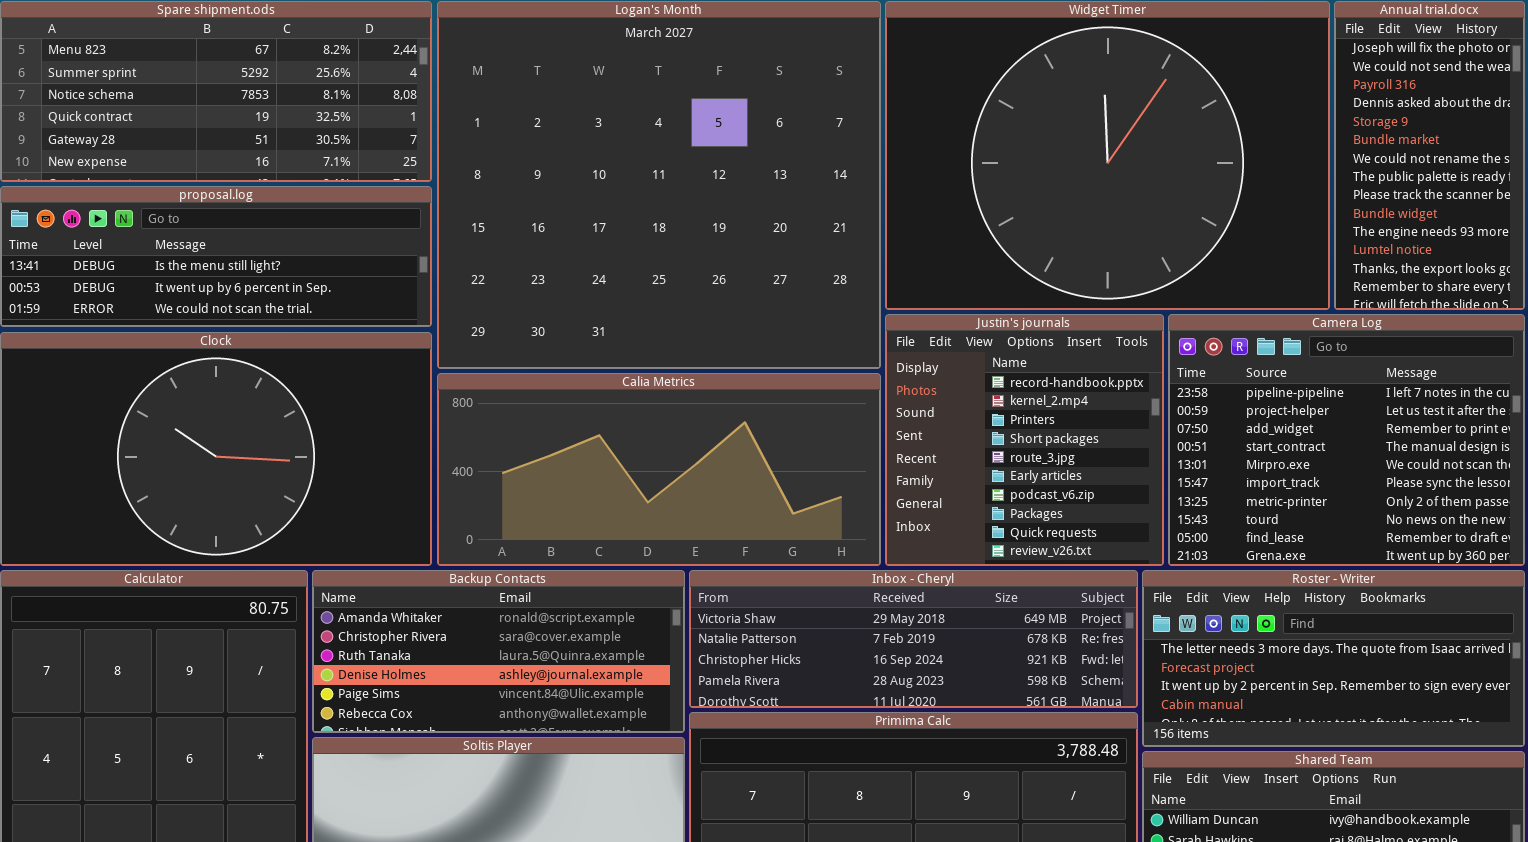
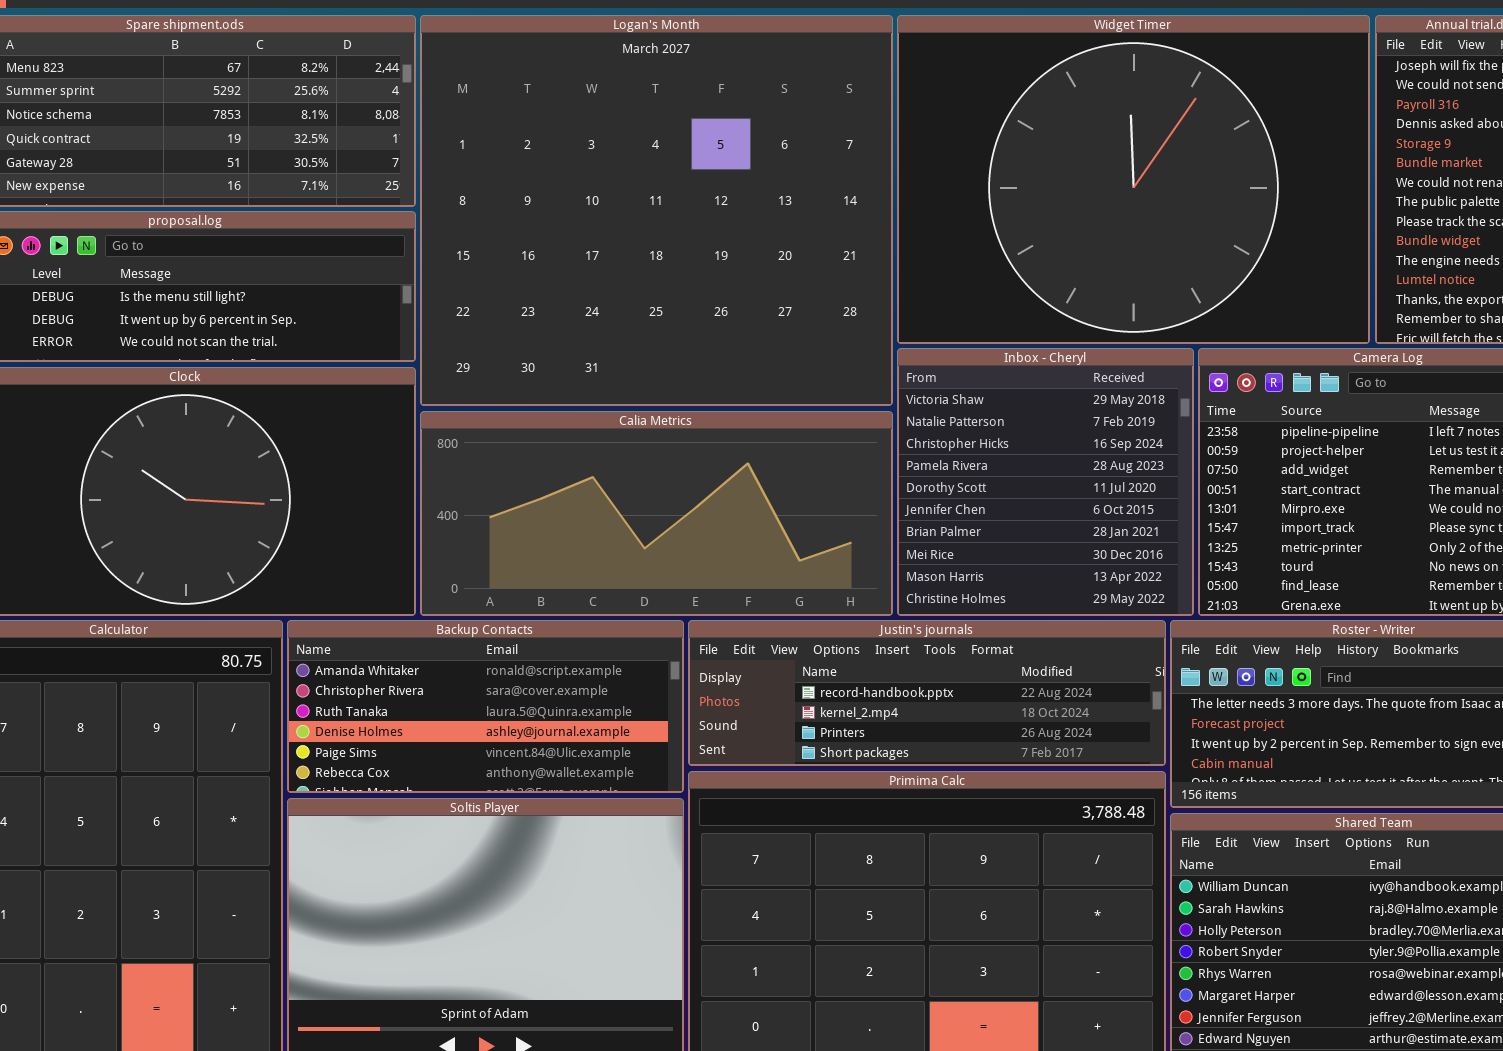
Justin's journals: [885,314,1164,566] -> [688,620,1166,766], moved, resized
Inbox - Cheryl: [689,570,1138,708] -> [897,348,1194,616], moved, resized

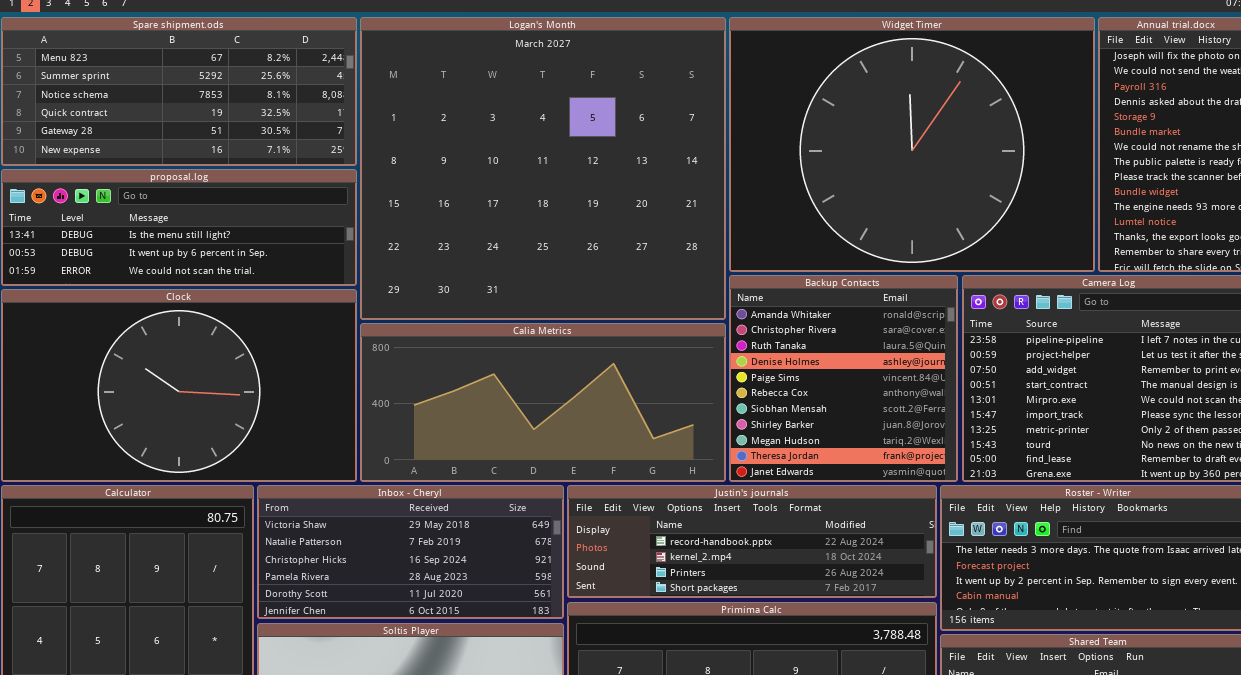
Inbox - Cheryl: [897,348,1194,616] -> [257,485,564,619], moved, resized
Backup Contacts: [287,620,684,793] -> [729,275,958,482], moved, resized

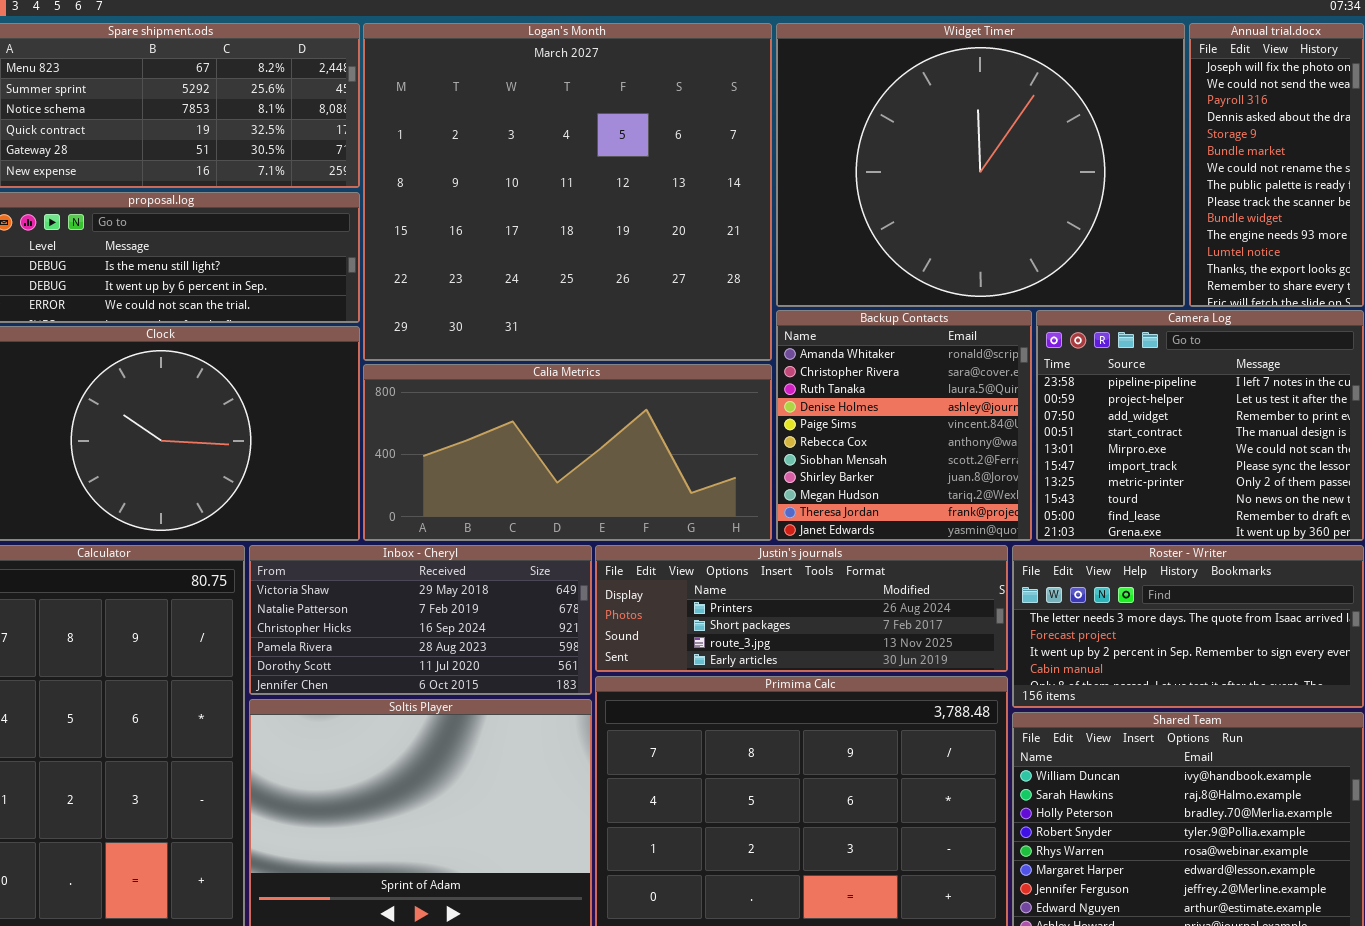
Justin's journals: [567,485,937,598] -> [595,545,1008,672], scrolled down 2 rows

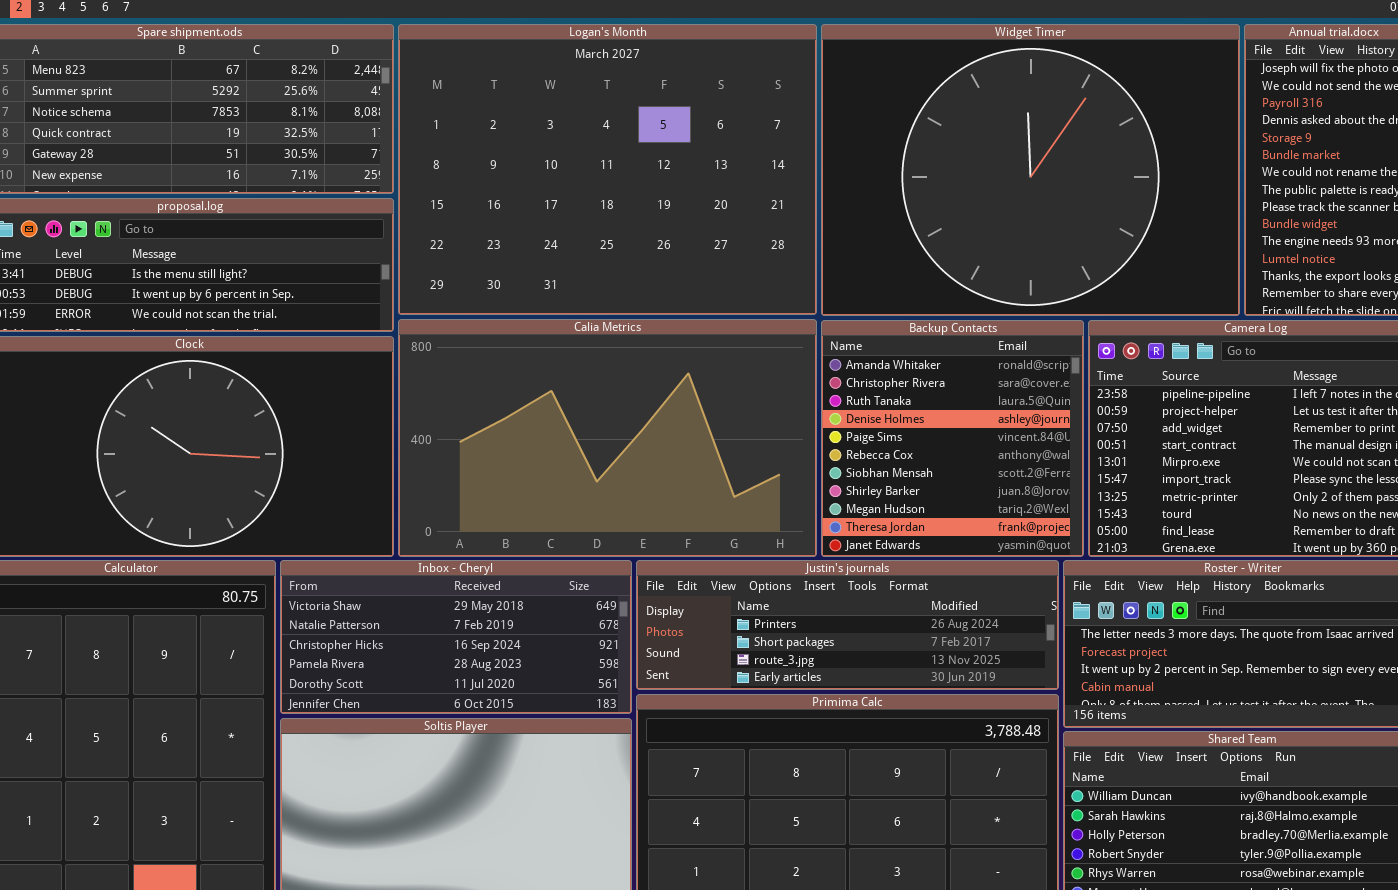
Logan's Month: [363,23,772,361] -> [398,24,817,315], resized
Calia Metrics: [363,364,772,541] -> [398,319,817,557], resized

